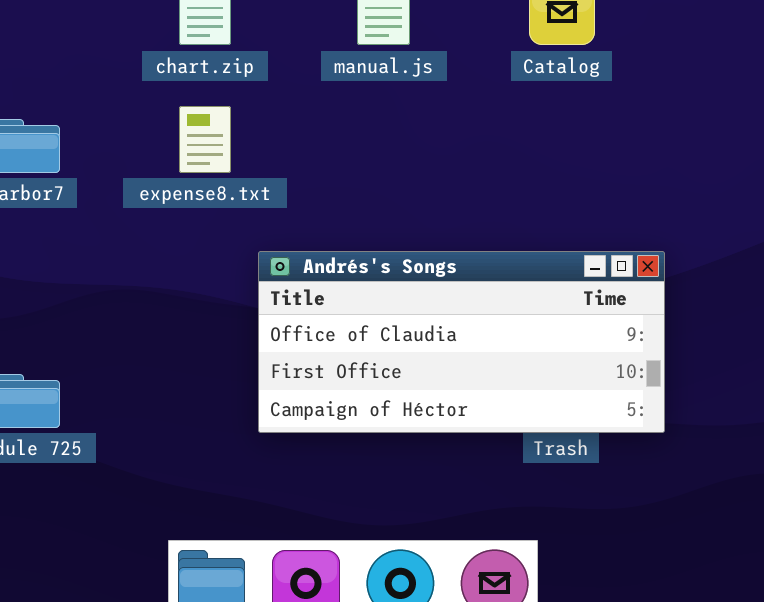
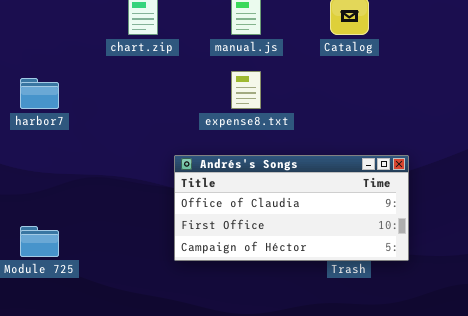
expense8.txt: [179,106,231,173] -> [231,71,261,109], moved

